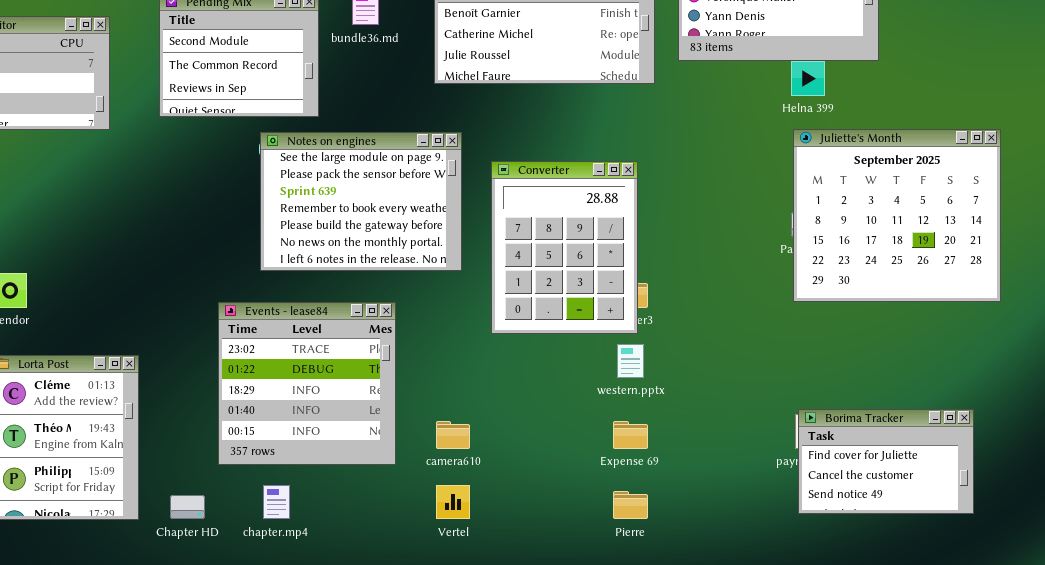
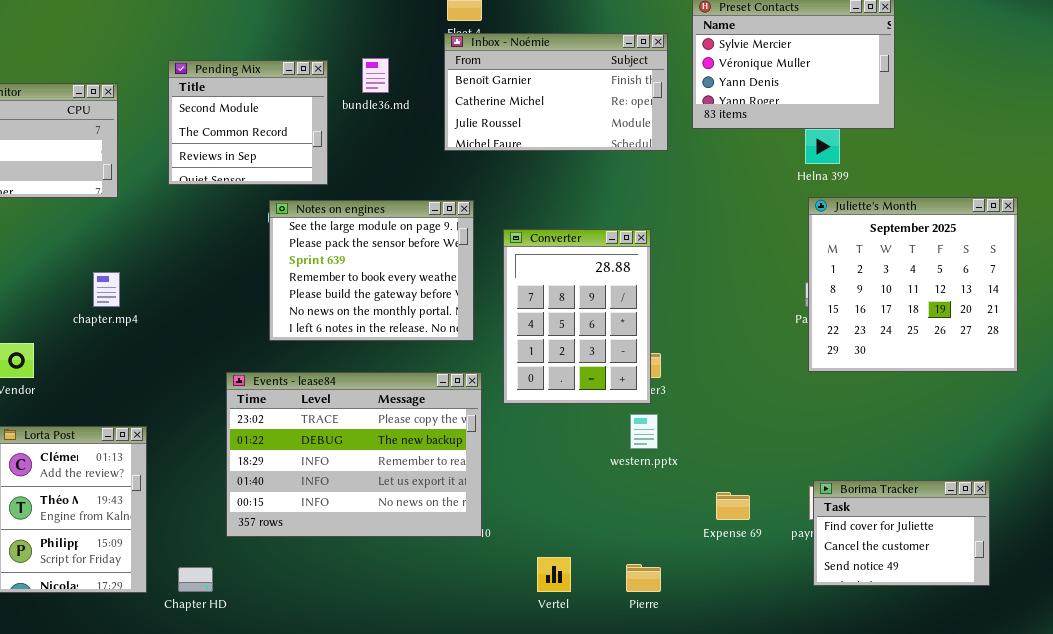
Events - lease84: [218,302,396,465] -> [226,372,482,537], resized
Expense 69: [613,421,648,449] -> [716,492,750,520], moved
chapter.mp4: [263,485,290,519] -> [93,272,120,307], moved
Vertel: [436,485,470,519] -> [537,557,571,592], moved

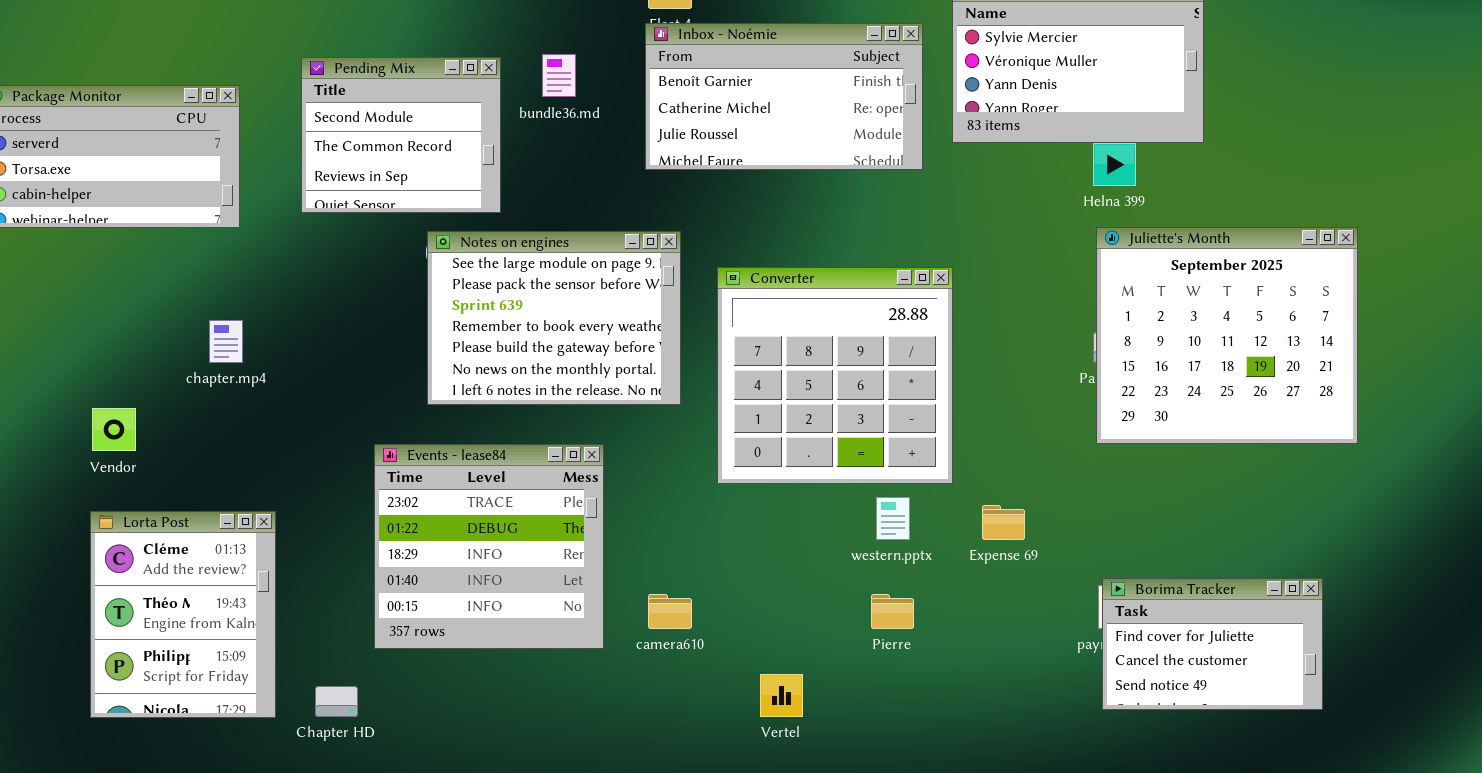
Converter: [503,229,651,404] -> [717,267,953,484], resized
Events - lease84: [226,372,482,537] -> [374,444,604,649], resized
Expense 69: [716,492,750,520] -> [982,505,1025,540], moved
Pierre: [626,564,661,592] -> [871,594,914,629], moved

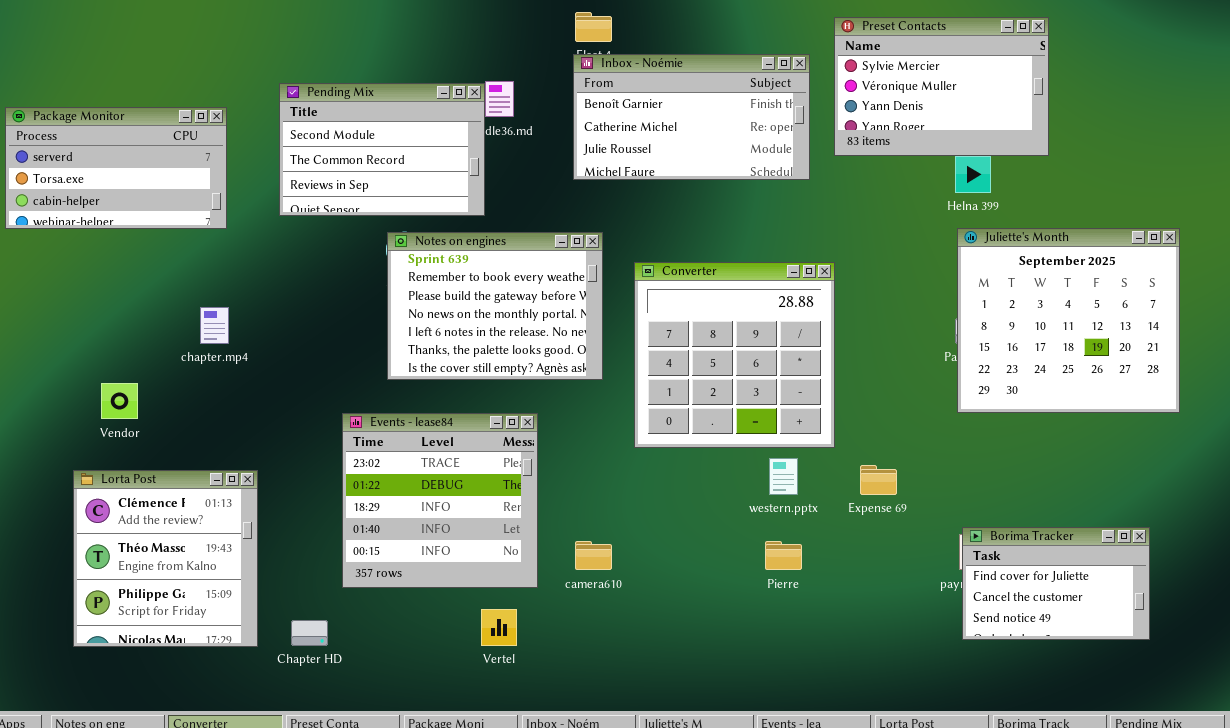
Pending Mix: [301,57,501,213] -> [279,83,485,216], resized
Notes on engines: [427,231,681,405] -> [387,232,603,380], scrolled down 2 rows
Lorta Post: [90,511,276,718] -> [73,470,258,647], resized
Vertel: [760,674,803,717] -> [481,609,517,646], moved

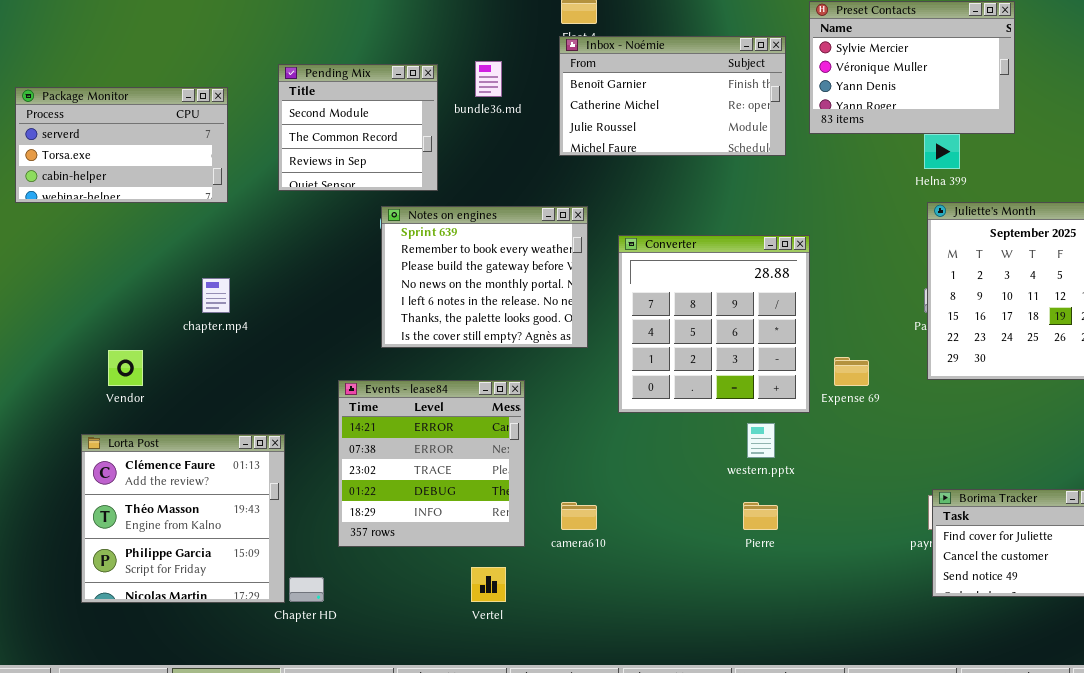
Pending Mix: [279,83,485,216] -> [278,64,438,191], resized
Events - lease84: [342,413,538,588] -> [338,380,525,547], scrolled up 2 rows
Expense 69: [860,465,897,495] -> [834,357,869,386], moved
Lorta Post: [73,470,258,647] -> [81,434,285,603], resized

